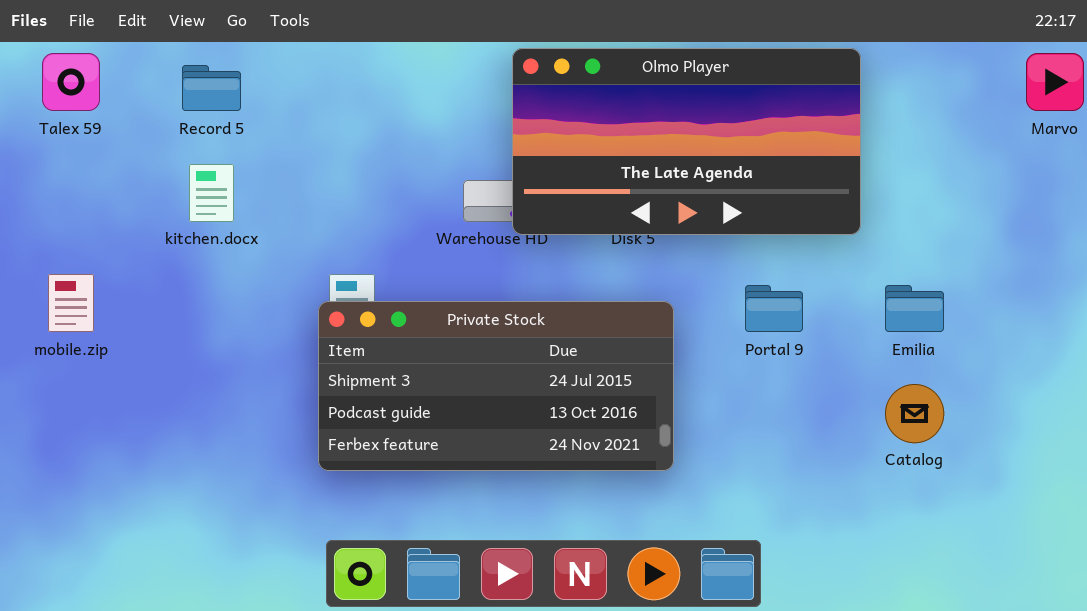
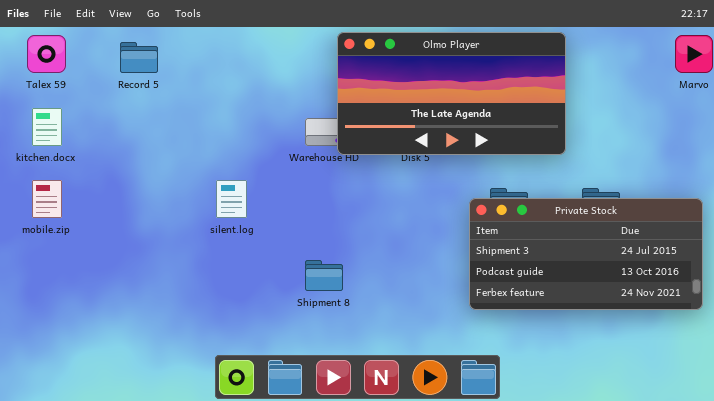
kitchen.docx: [189,164,234,222] -> [32,108,62,146], moved
Private Stock: [318,301,674,471] -> [469,198,703,310], moved

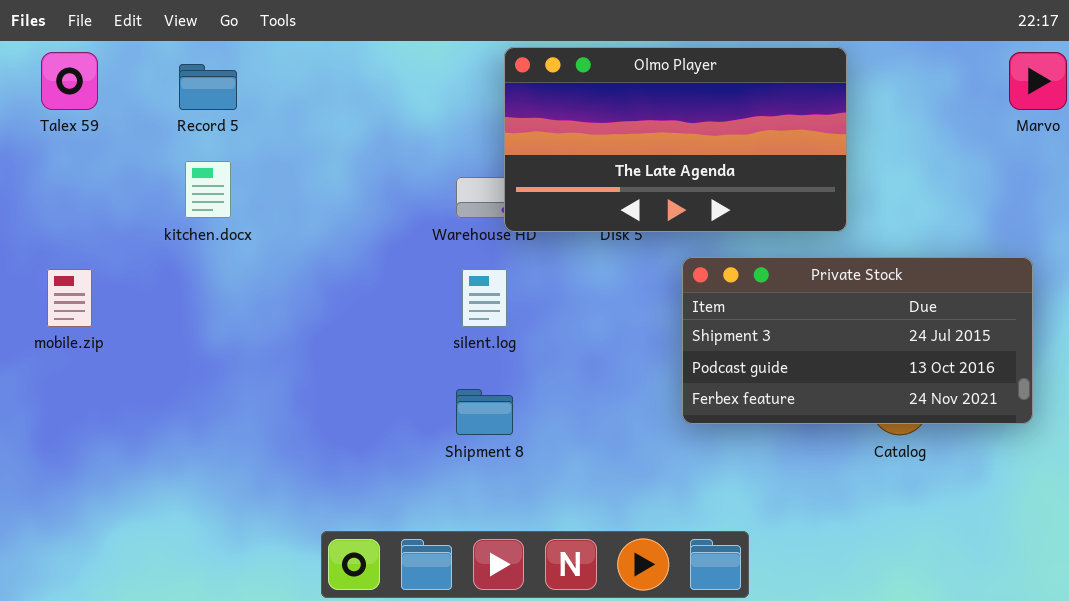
kitchen.docx: [32,108,62,146] -> [185,161,231,218], moved
silent.log: [216,180,247,218] -> [462,269,507,327], moved
Private Stock: [469,198,703,310] -> [682,257,1033,424], moved

